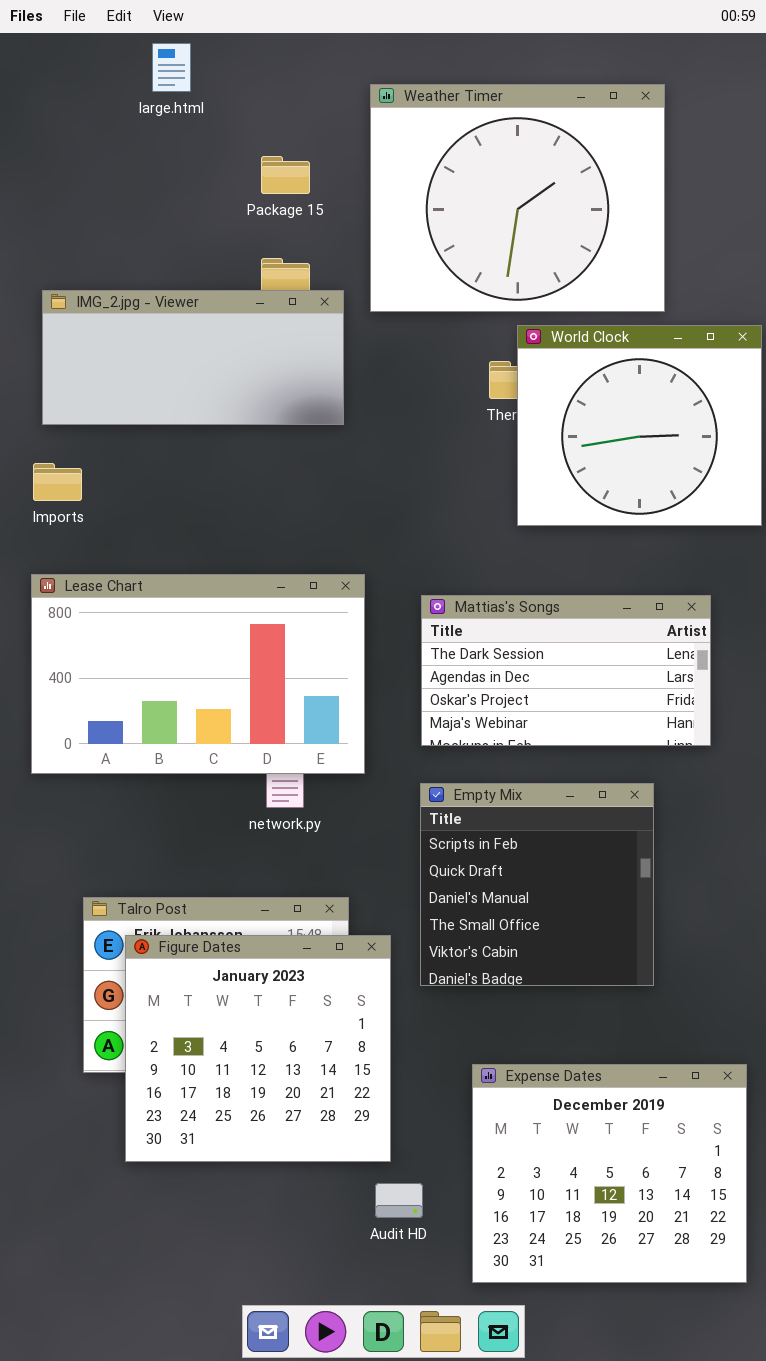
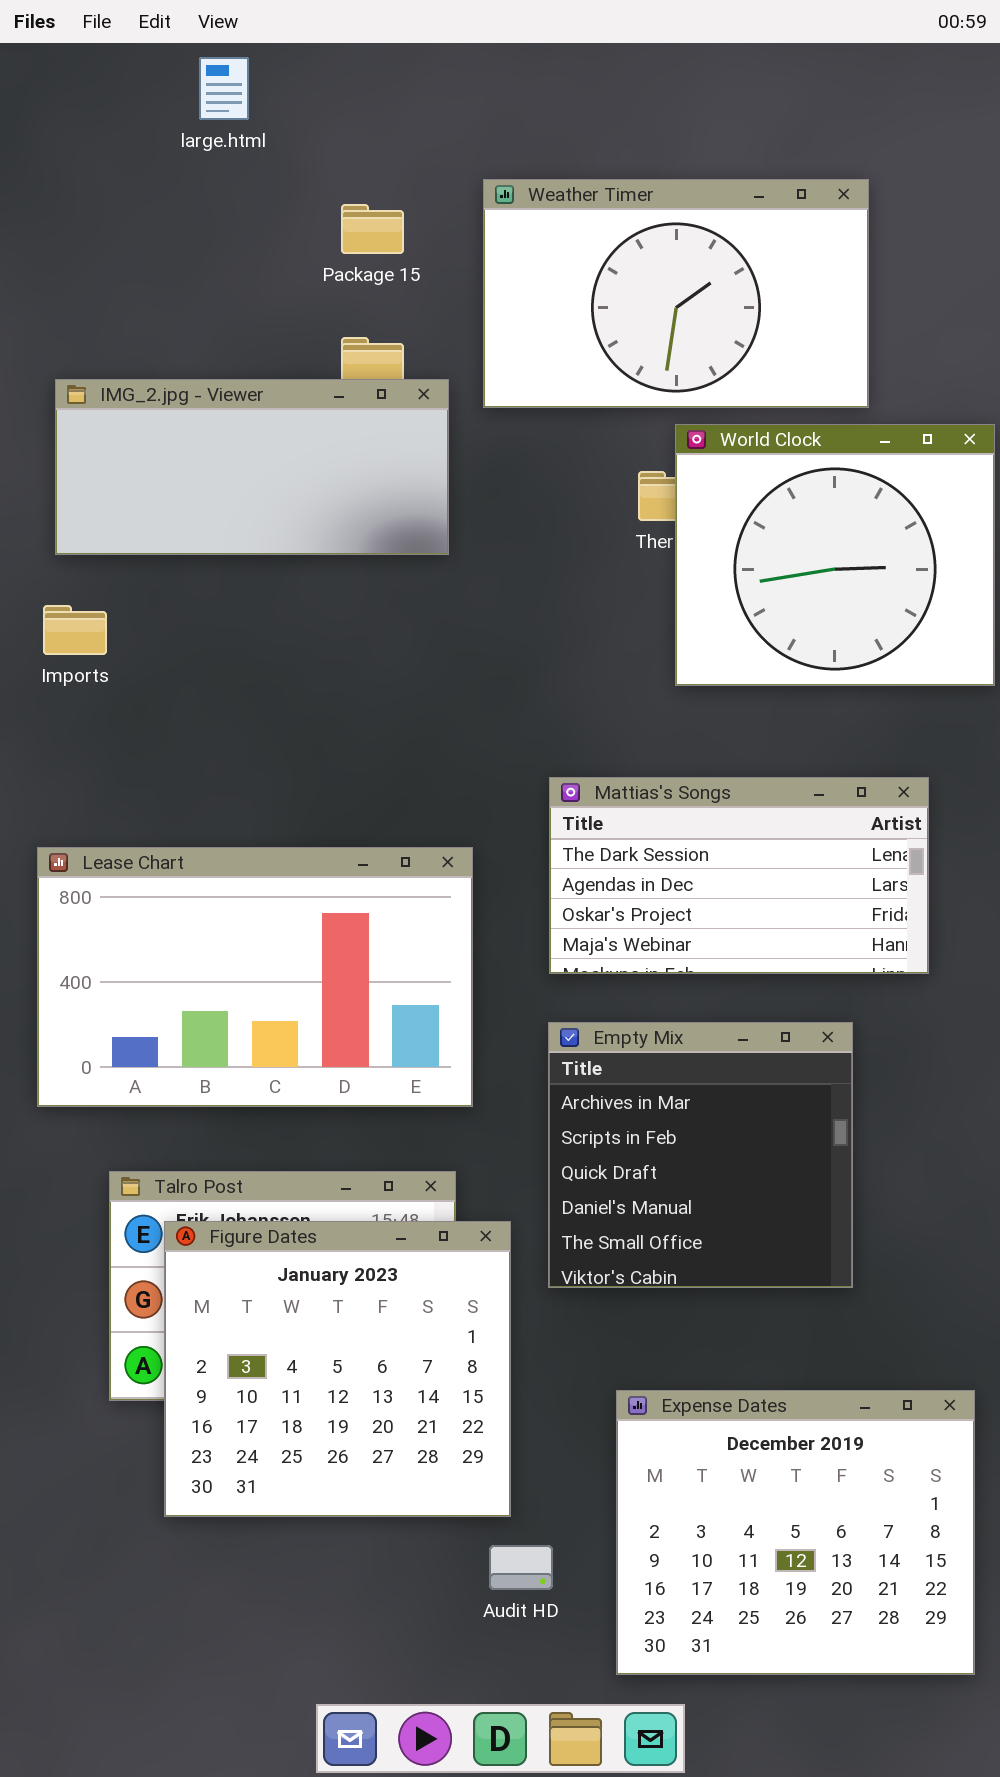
Weather Timer: [370,84,665,312] -> [483,179,869,408], resized
Lease Chart: [31,574,365,774] -> [37,847,473,1107], moved
Empty Mix: [420,783,654,986] -> [548,1022,853,1288], scrolled up 1 row

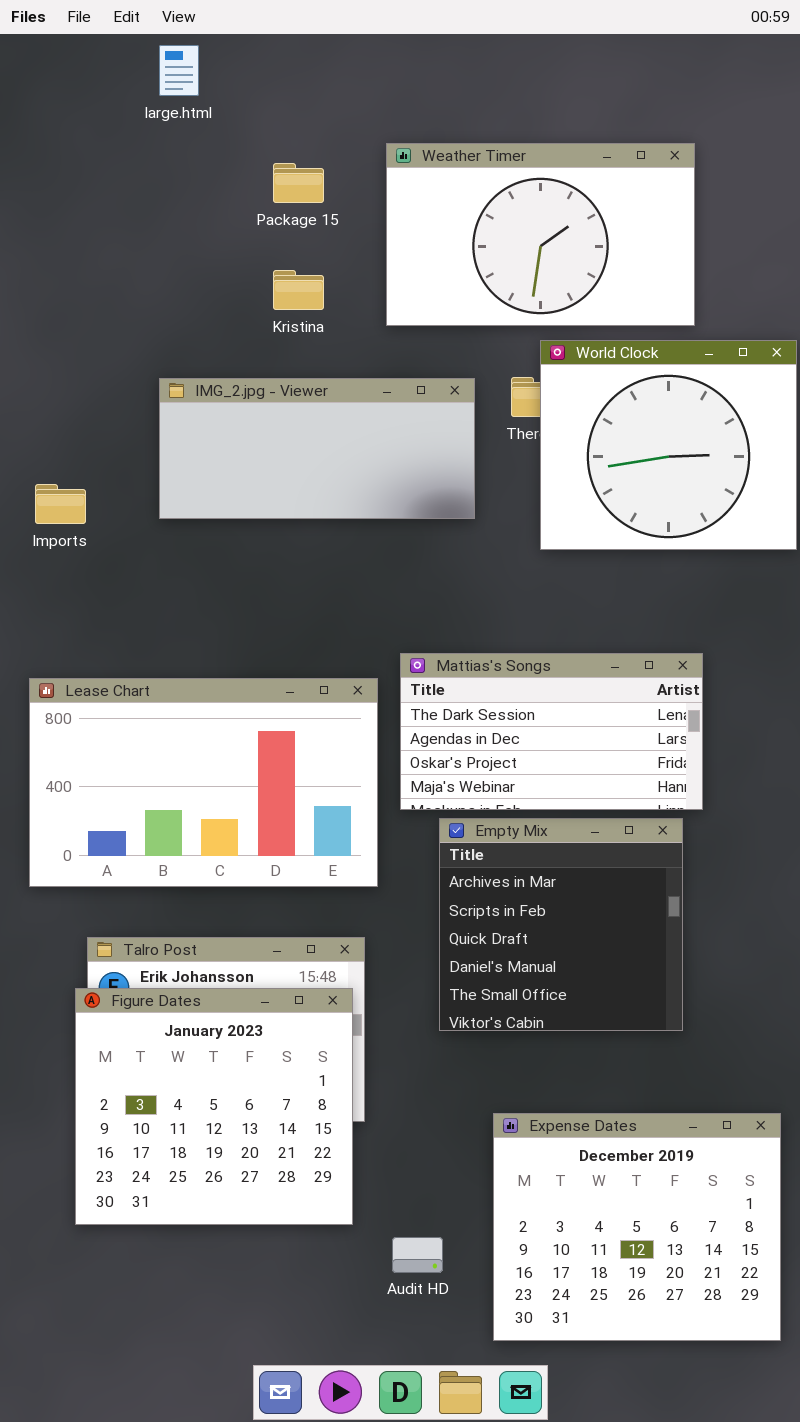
IMG_2.jpg - Viewer: [55,379,449,555] -> [159,378,475,519], moved
Mattias's Songs: [549,777,929,974] -> [400,653,703,810], moved
Figure Dates: [164,1221,511,1517] -> [75,988,353,1225], moved

